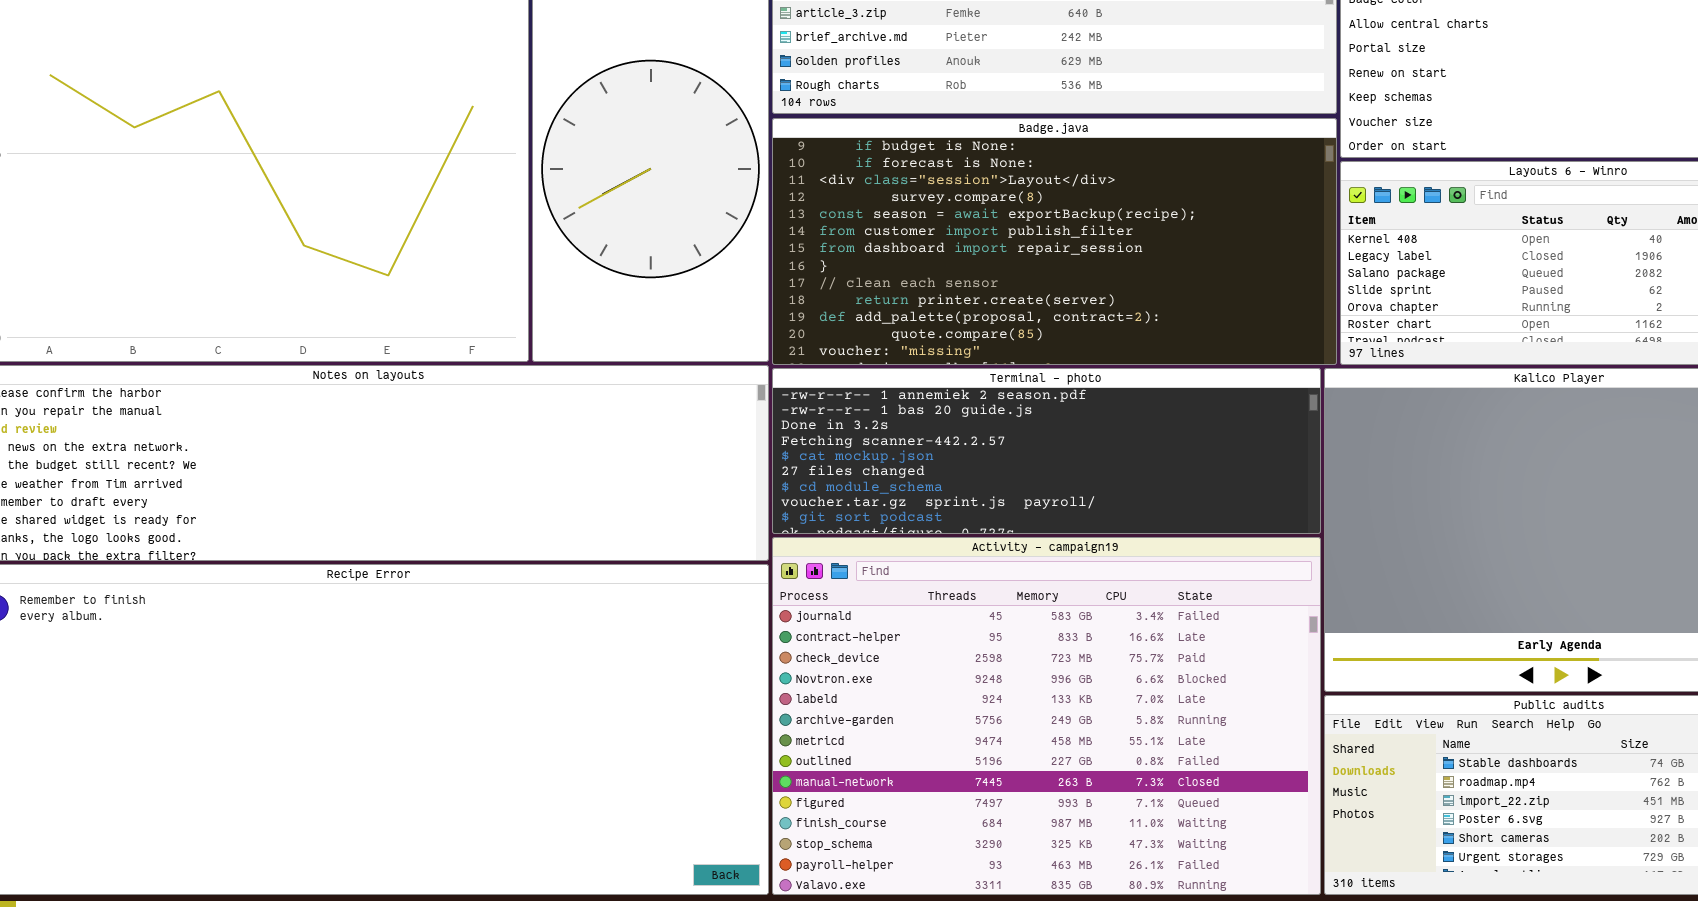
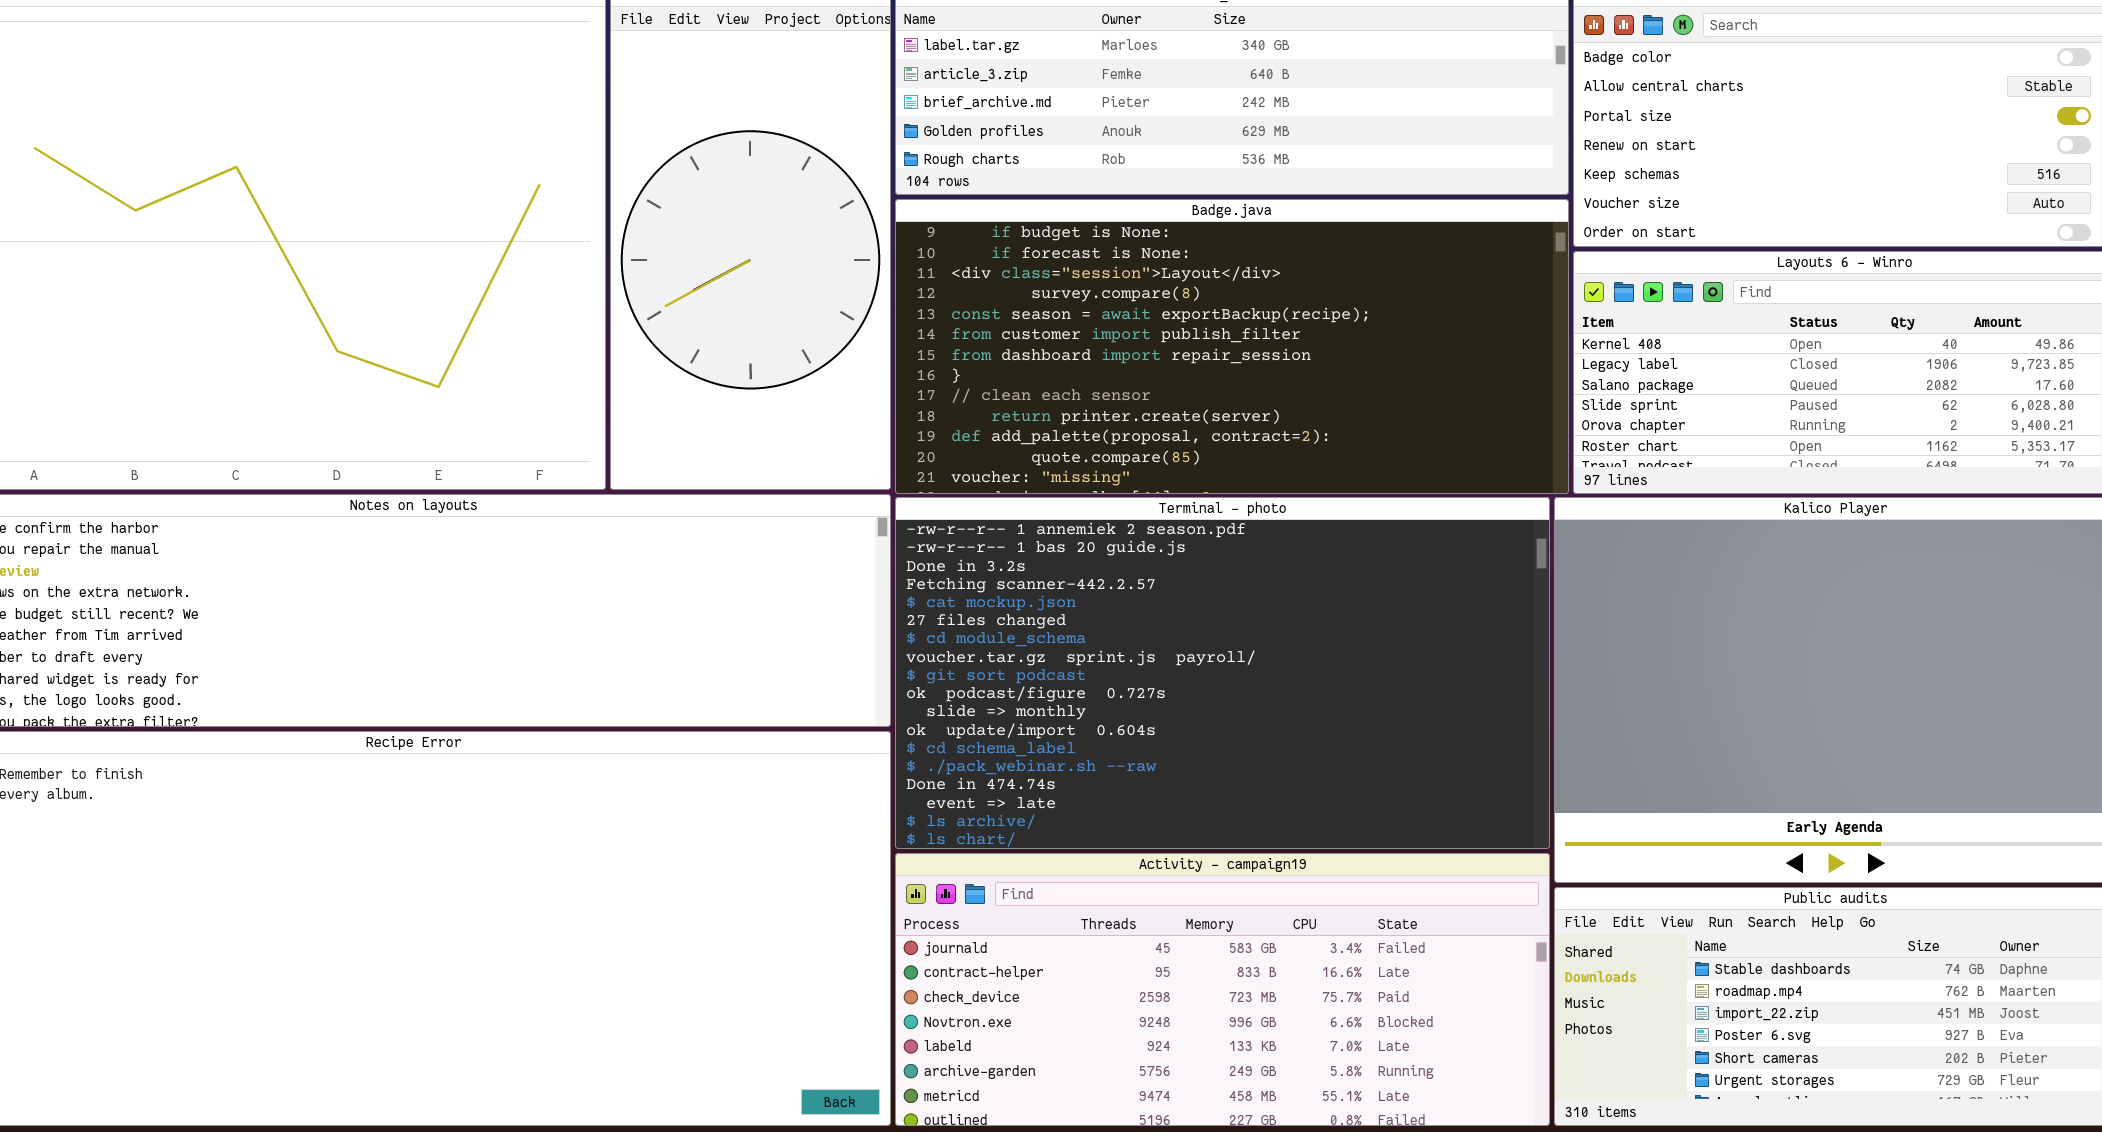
Terminal - photo: [772,368,1321,534] -> [895,497,1550,849], resized
Activity - campaign19: [772,537,1321,895] -> [895,853,1550,1126], resized

